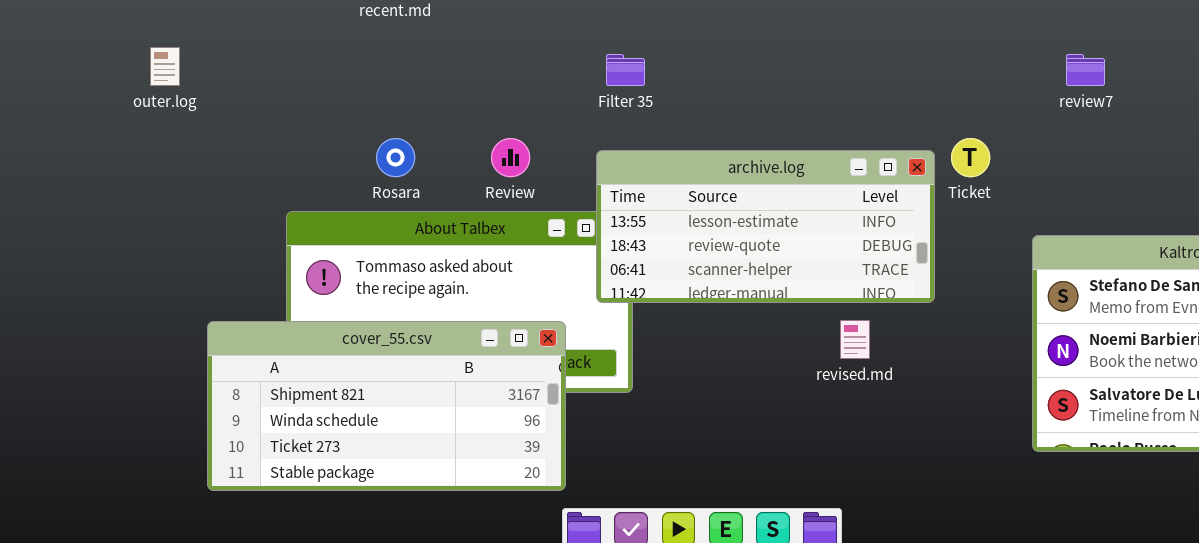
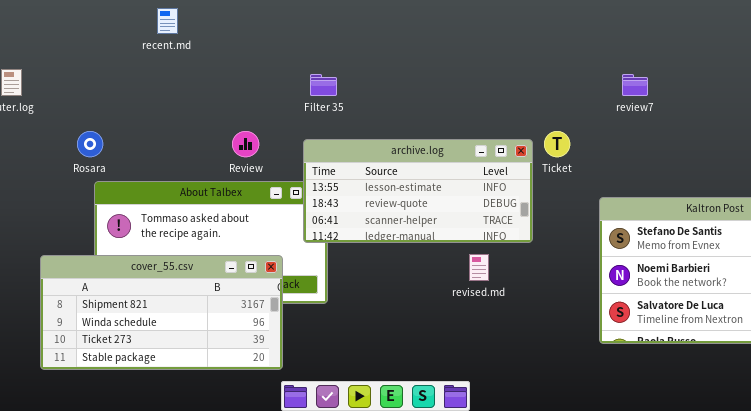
Rosara: [376,138,415,177] -> [77,131,103,157], moved

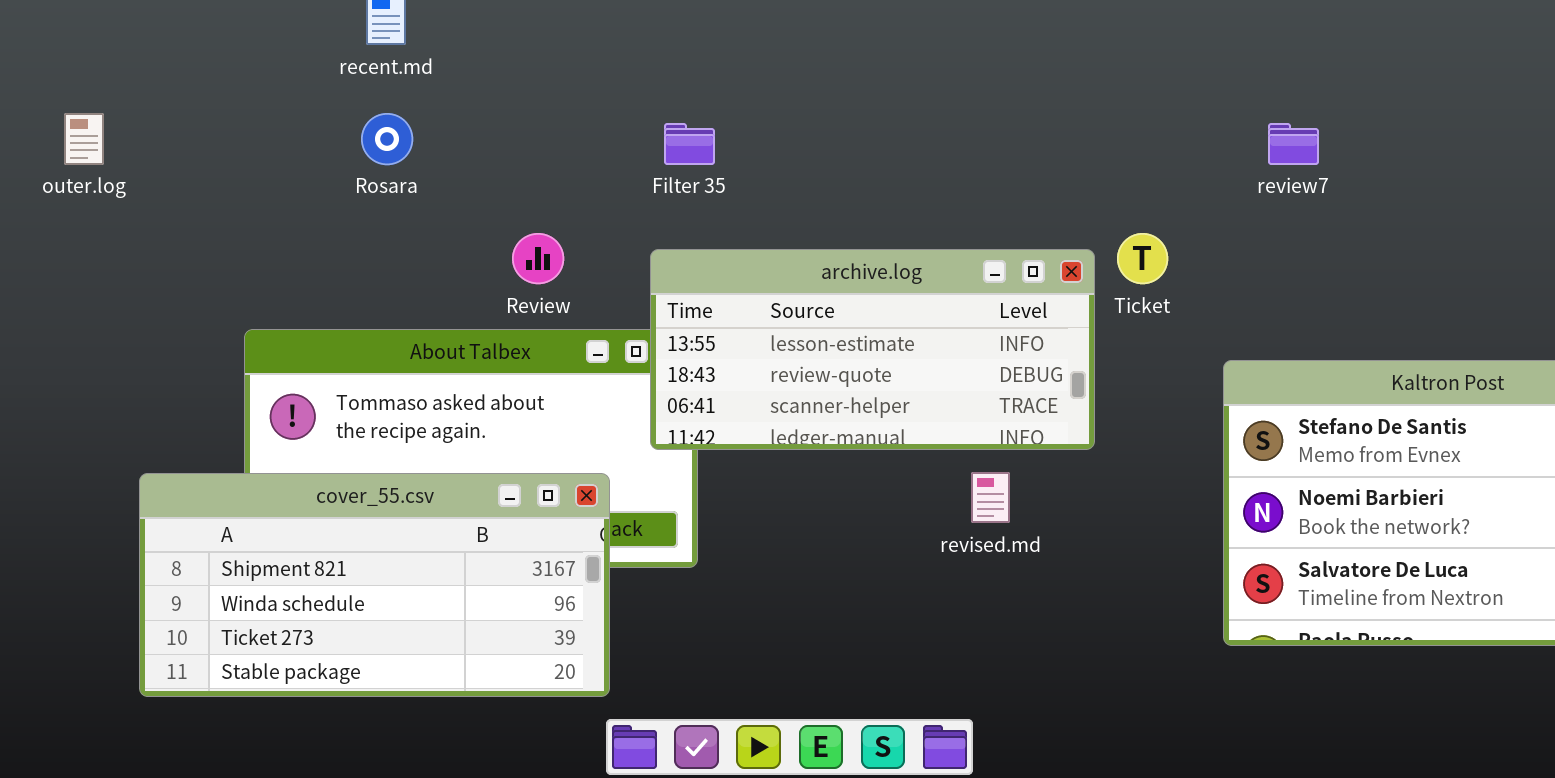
Rosara: [77,131,103,157] -> [361,113,413,165], moved

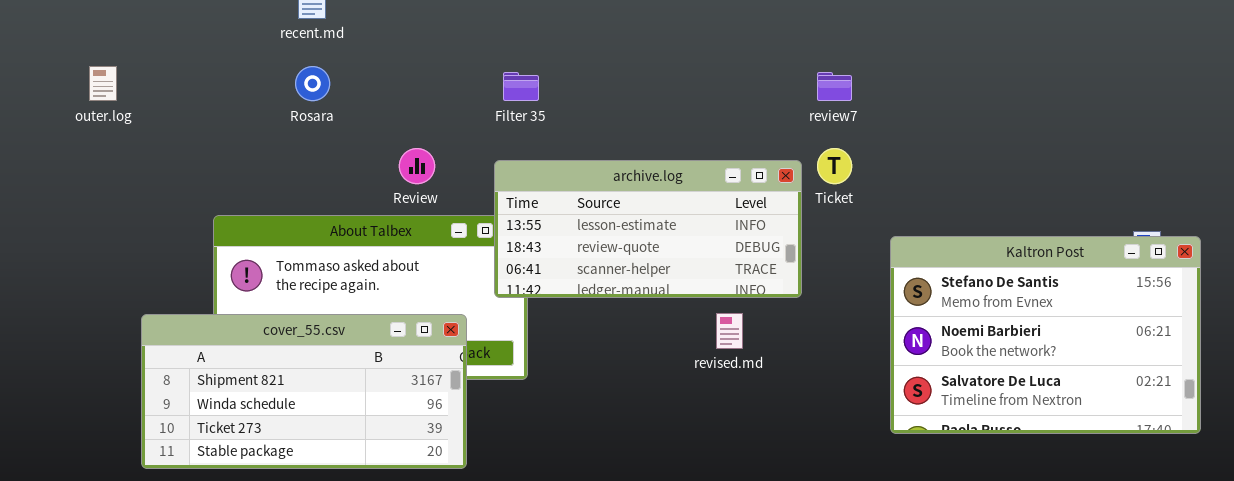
review7: [1268,123,1319,165] -> [817,72,852,101], moved

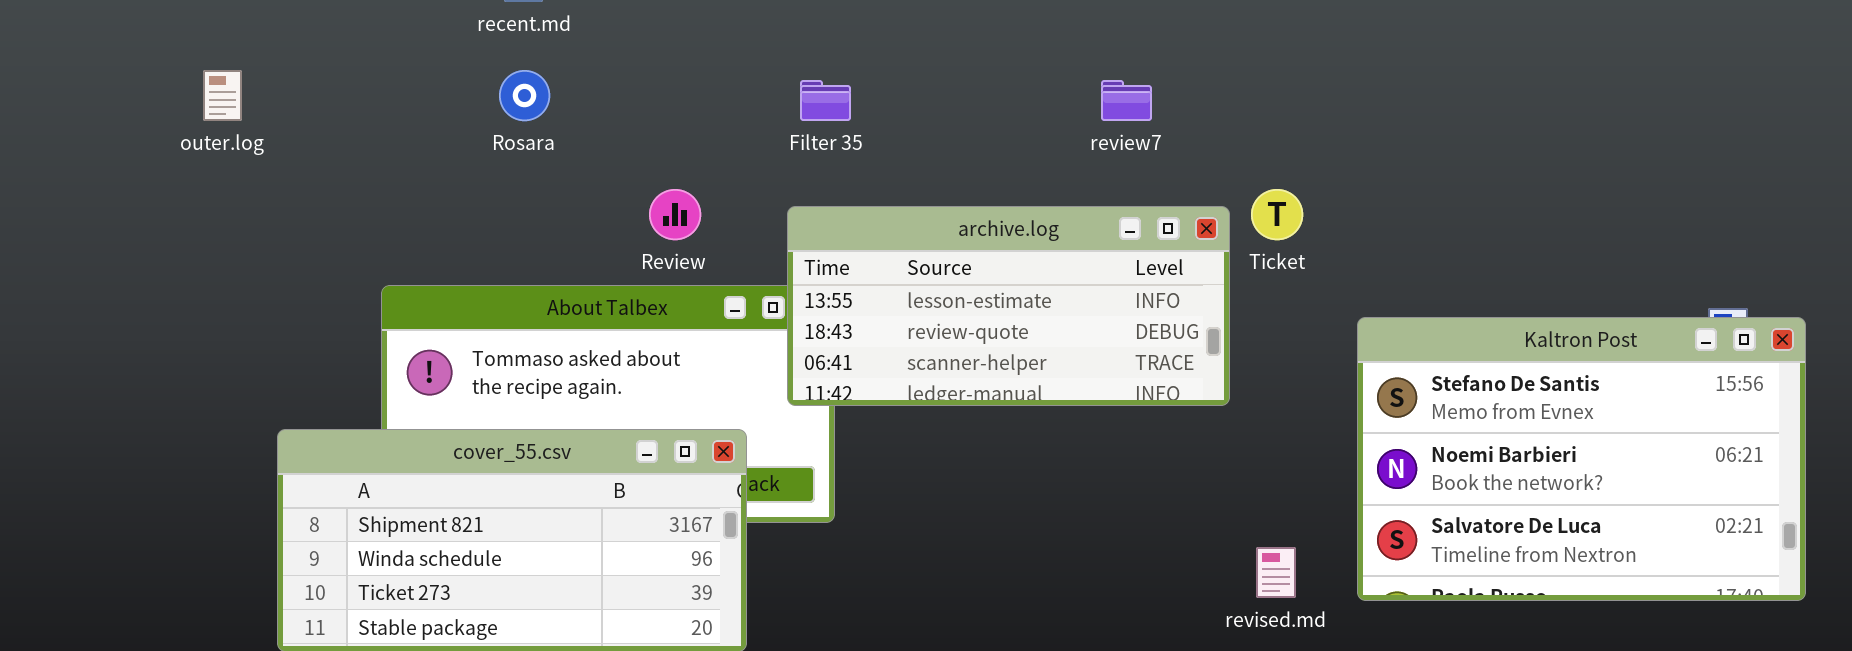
review7: [817,72,852,101] -> [1101,80,1152,121], moved
revised.md: [716,313,743,349] -> [1256,547,1296,598], moved

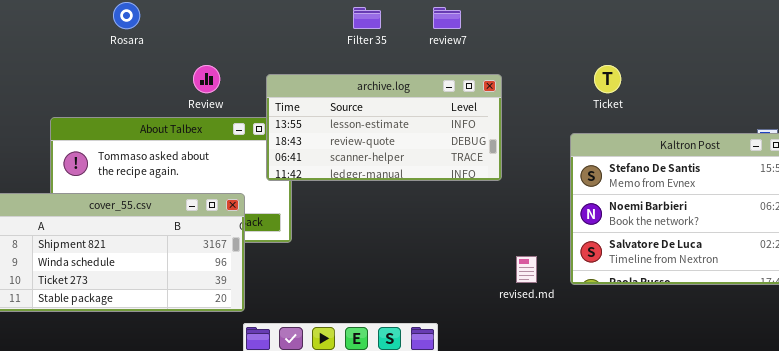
Filter 35: [800,80,851,121] -> [353,7,381,29], moved
Ticket: [1251,189,1303,240] -> [594,65,621,93], moved

